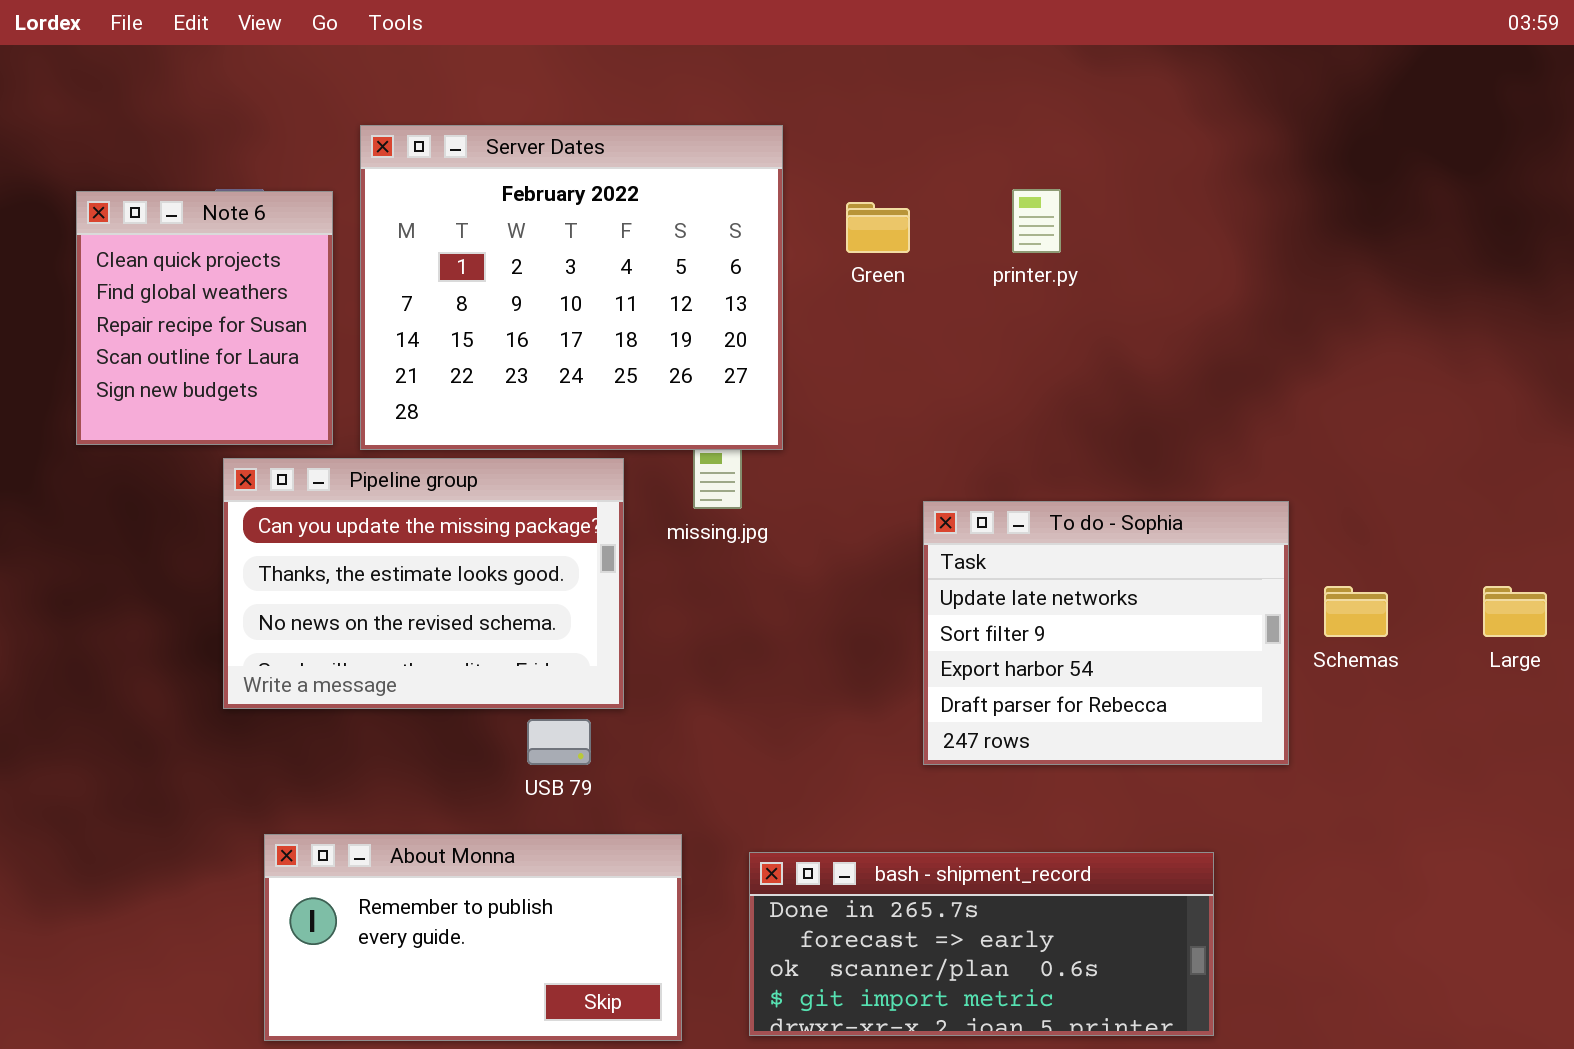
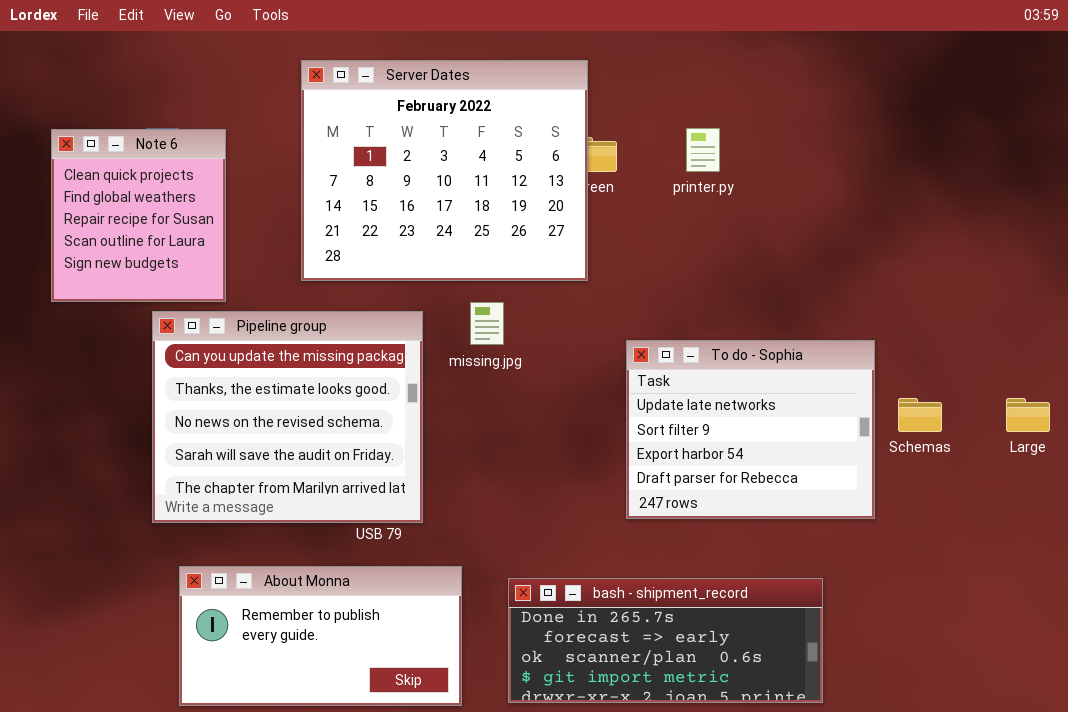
Server Dates: [360,125,783,450] -> [301,60,588,281], moved
Pipeline group: [223,458,624,709] -> [152,311,423,523], resized

